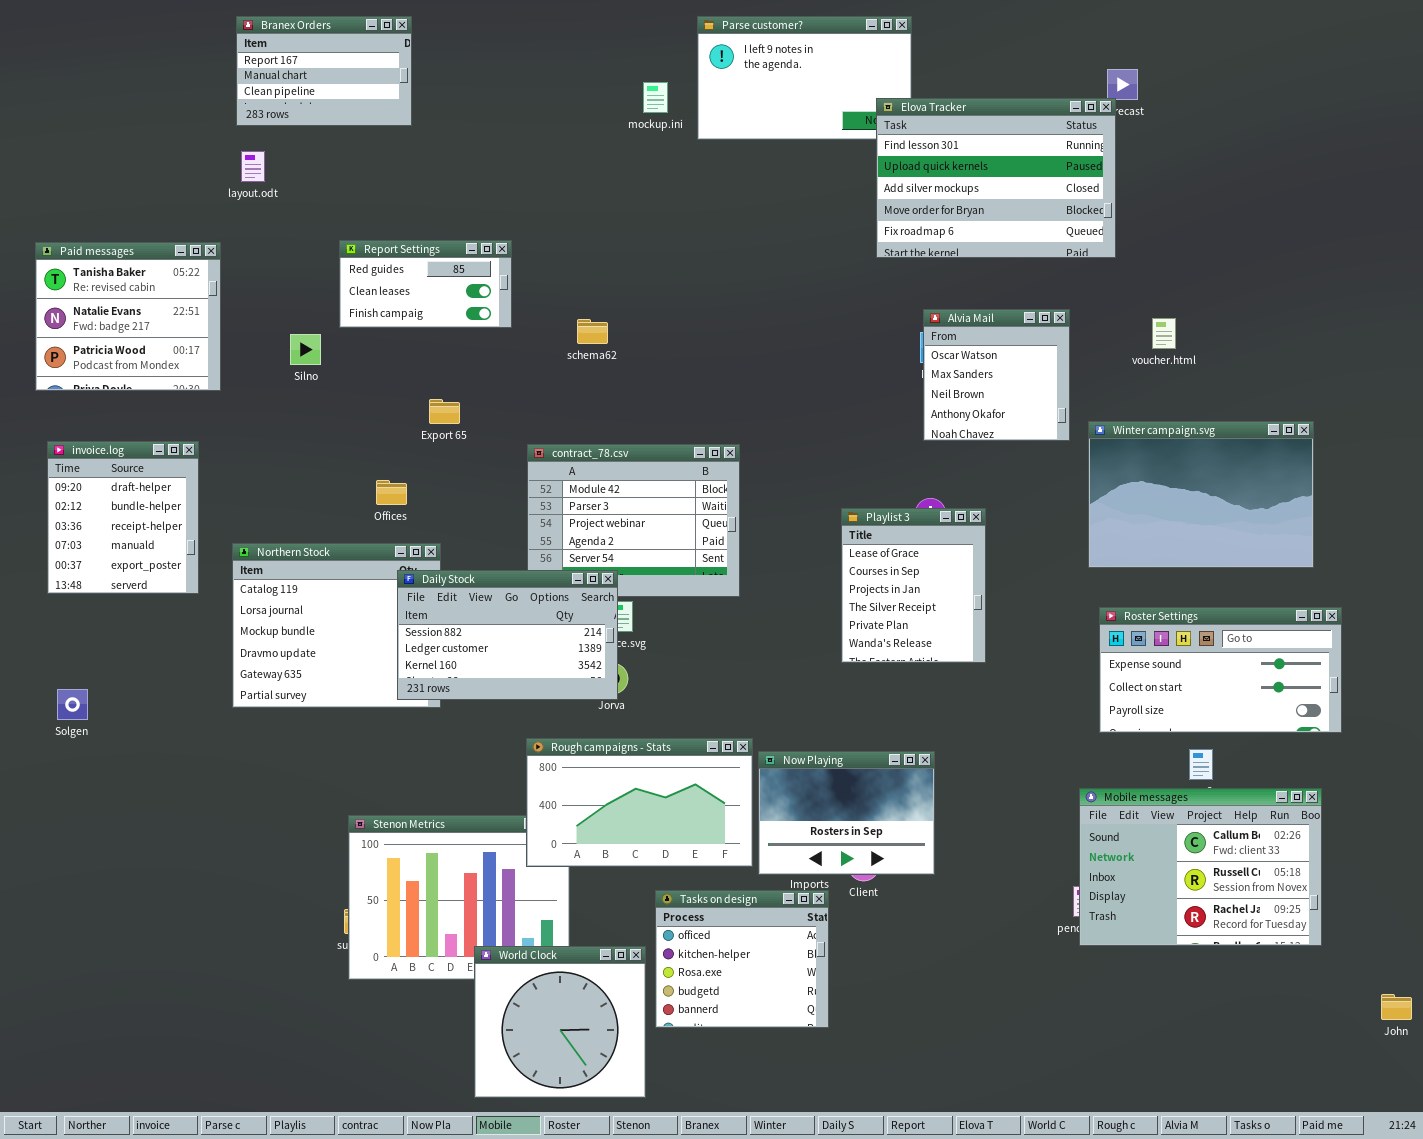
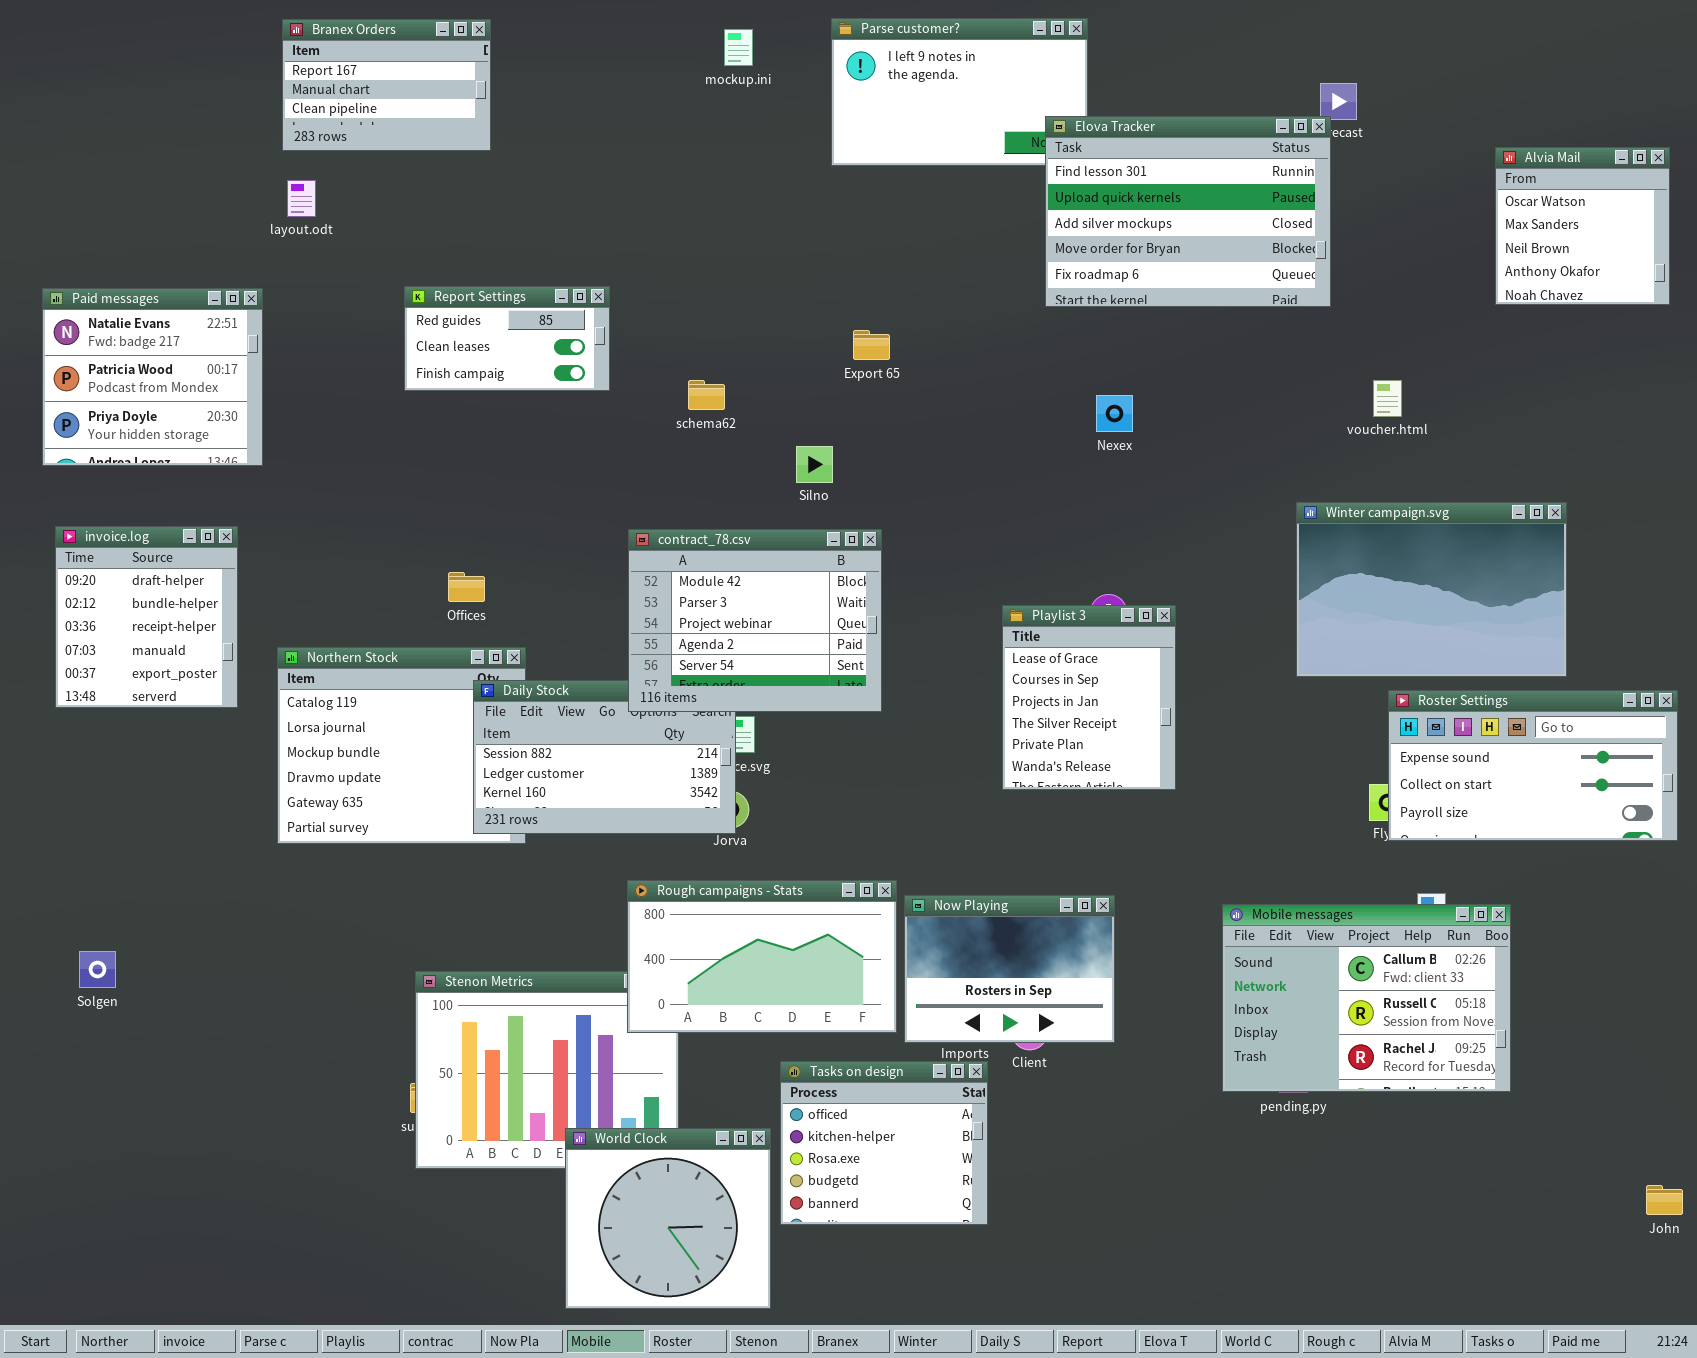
mockup.ini: [643,82,668,113] -> [724,29,753,66], moved
Paid messages: [35,242,221,391] -> [42,288,263,466], scrolled down 1 row
Alvia Mail: [923,309,1070,441] -> [1495,147,1670,305], moved
Silno: [290,334,321,365] -> [796,446,833,483], moved
Export 65: [429,399,460,424] -> [853,330,890,360], moved
contract_78.csv: [527,444,740,597] -> [628,529,882,712], raised
Roster Settings: [1099,607,1342,733] -> [1388,690,1678,841], moved
Solgen: [57,689,88,720] -> [79,951,116,988], moved
Mobile messages: [1079,788,1322,946] -> [1222,904,1511,1092], moved

